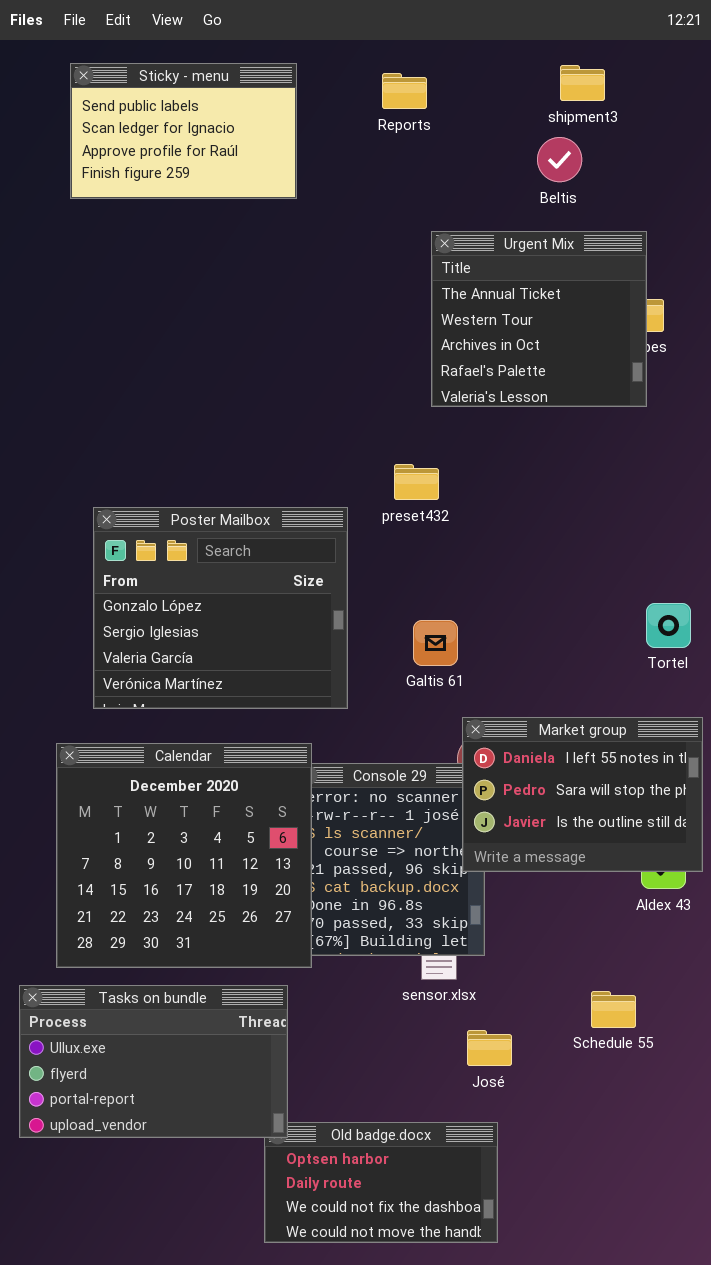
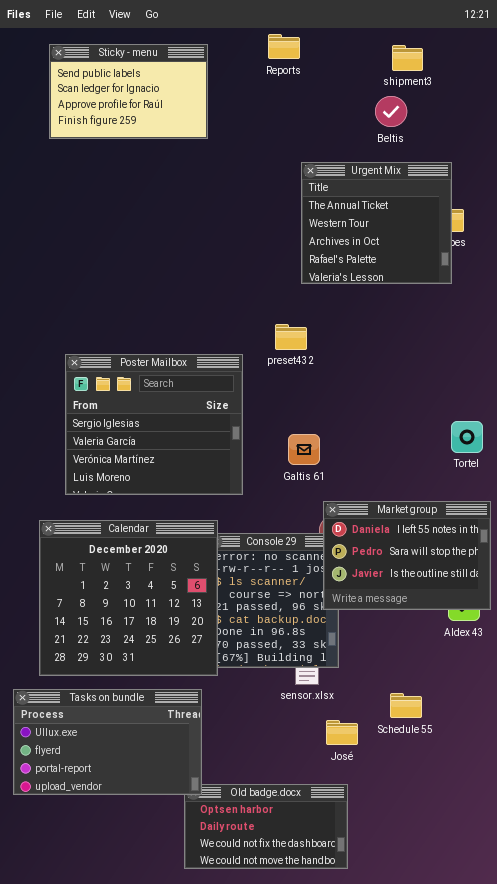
Reports: [382,73,427,109] -> [268,34,300,59], moved
Poster Mailbox: [93,507,348,709] -> [65,354,243,495], scrolled down 1 row
Schedule 55: [591,991,636,1028] -> [390,693,422,718], moved

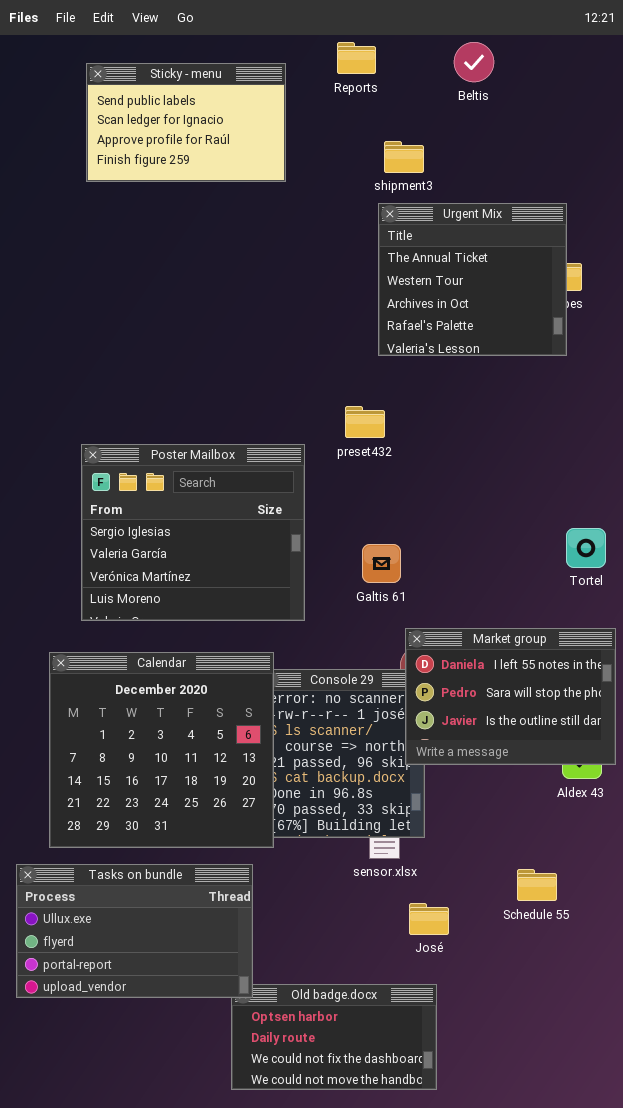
Sticky - menu: [49,44,208,139] -> [86,63,286,182], moved
shipment3: [392,45,423,71] -> [384,141,424,173], moved
Beltis: [375,96,407,127] -> [454,42,494,82], moved
Schedule 55: [390,693,422,718] -> [517,869,557,901], moved

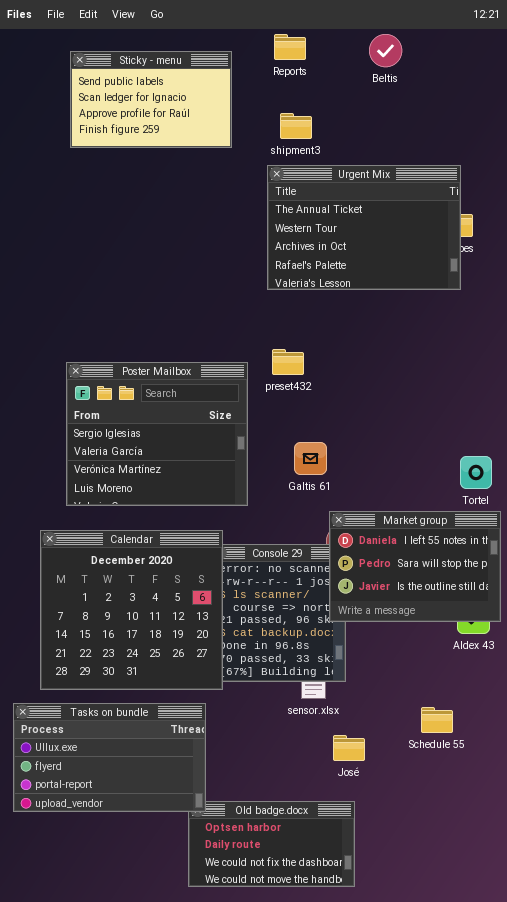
shipment3: [384,141,424,173] -> [280,113,312,139], moved
Urgent Mix: [378,203,567,356] -> [267,165,461,290], resized
preset432: [345,406,385,438] -> [272,349,304,375], moved
Tortel: [566,528,606,568] -> [460,456,492,489], moved

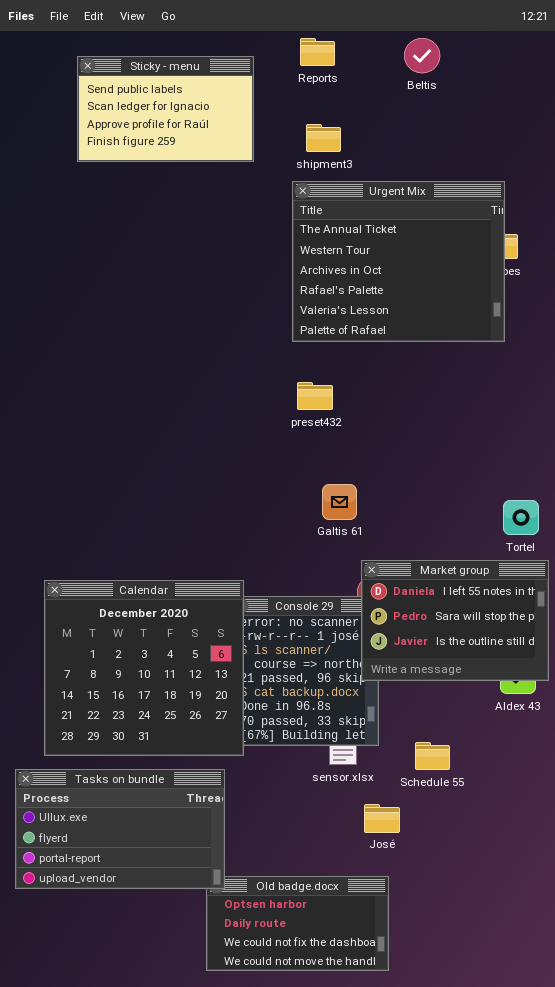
Urgent Mix: [267,165,461,290] -> [292,181,505,342], resized
Poster Mailbox: [66,362,248,506] -> none, closed
Schedule 55: [421,707,453,733] -> [415,742,450,770], moved

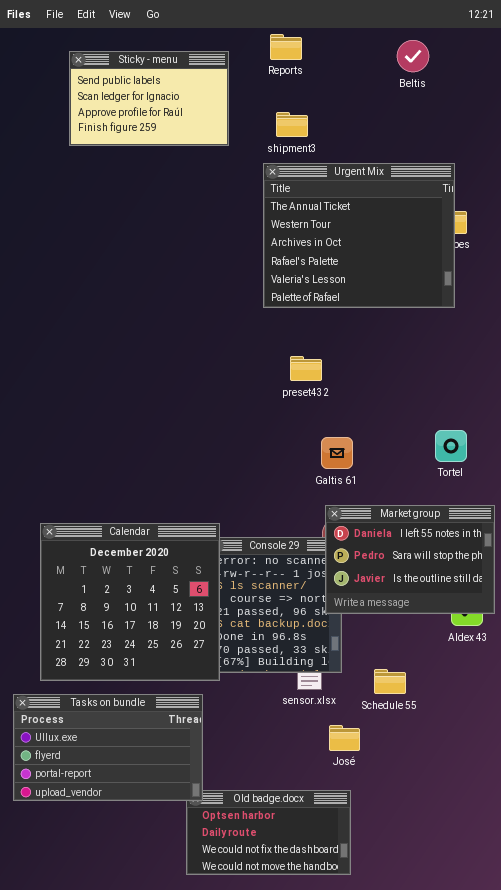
Beltis: [404,38,440,73] -> [397,40,429,72], moved
preset432: [297,382,333,410] -> [290,356,322,381], moved
Galtis 61: [322,484,357,520] -> [321,437,353,469], moved
Tortel: [503,500,539,535] -> [435,430,467,462], moved

